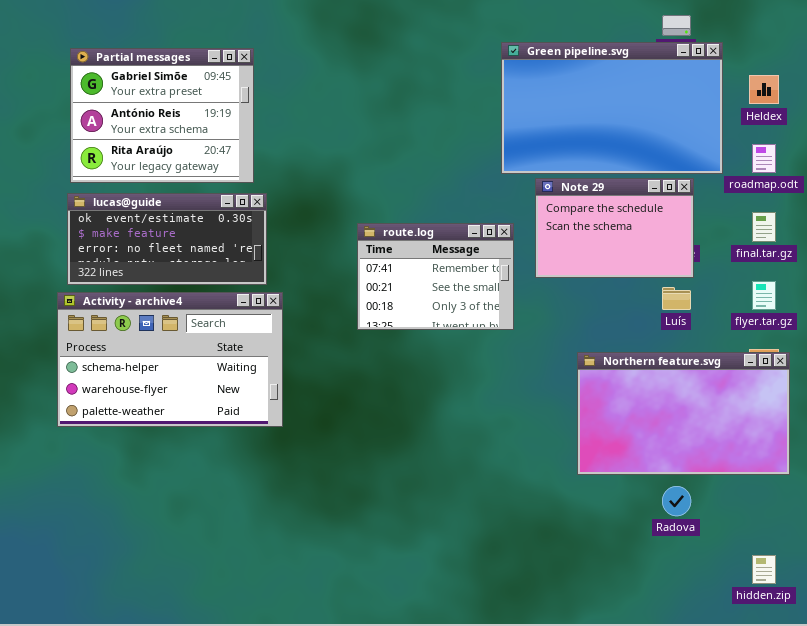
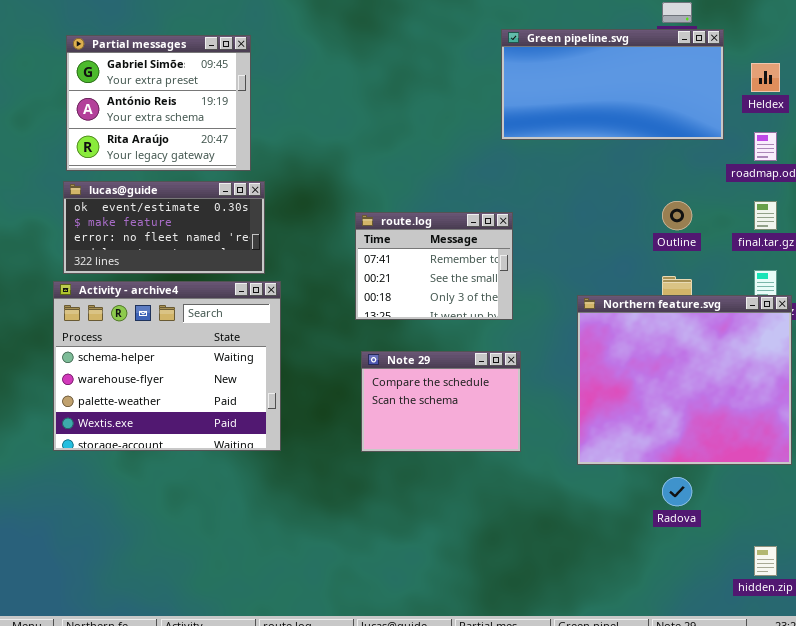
Green pipeline.svg: [501,42,723,174] -> [501,29,724,140], resized
Note 29: [535,178,694,278] -> [361,351,521,452], moved
Activity - archive4: [57,292,283,427] -> [53,281,281,451], resized
Northern feature.svg: [577,352,790,475] -> [577,295,792,465], resized

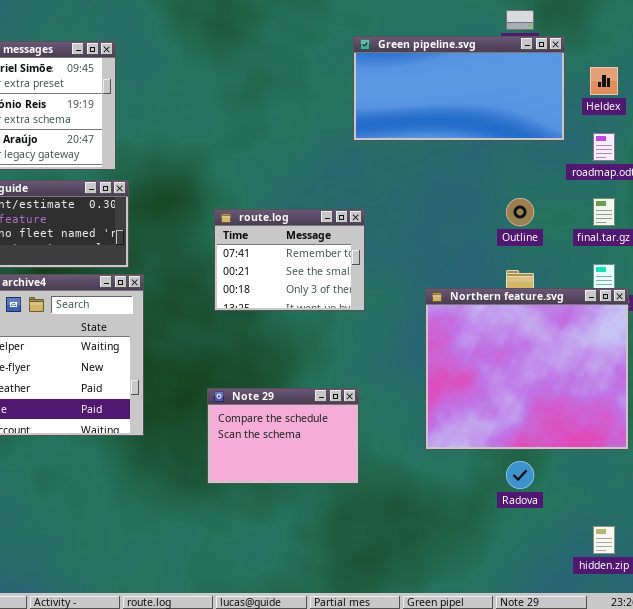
Note 29: [361,351,521,452] -> [207,388,359,484], moved

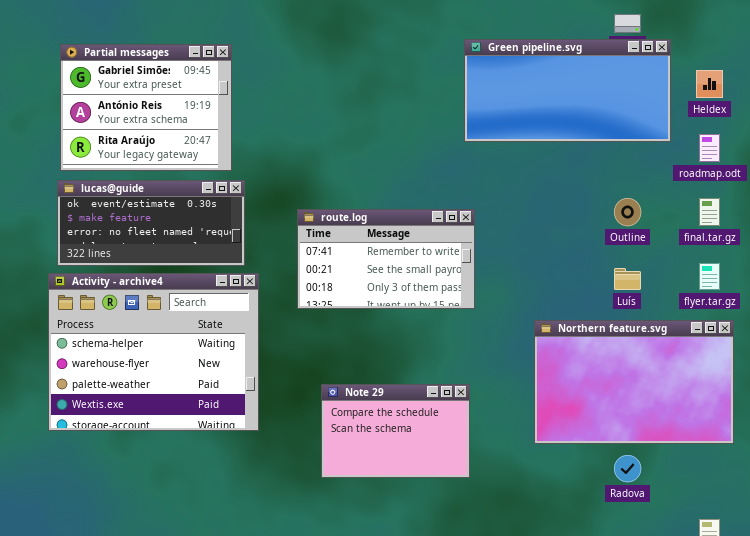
route.log: [214,209,365,311] -> [297,209,475,309], resized
Northern feature.svg: [425,288,629,450] -> [534,320,734,444], resized

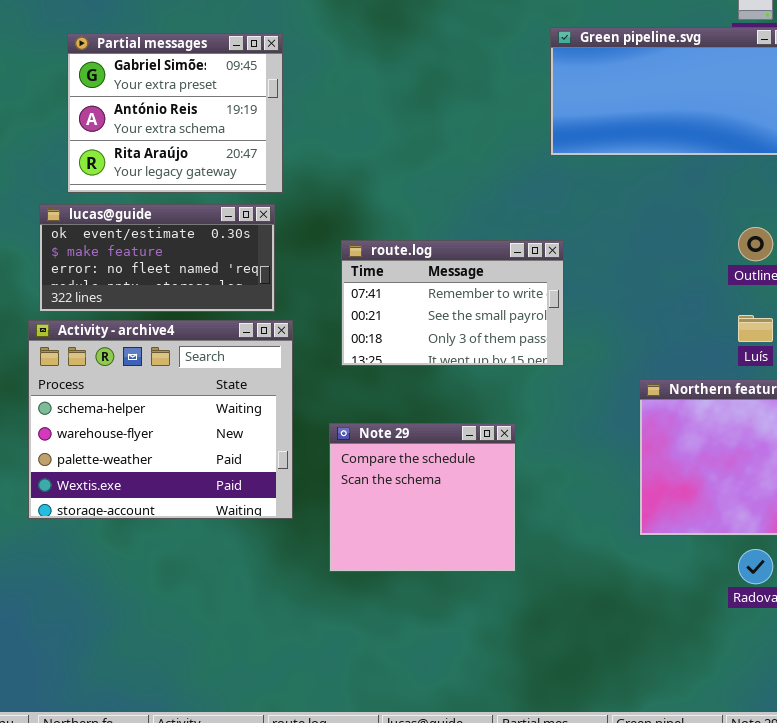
Partial messages: [60,44,232,171] -> [67,33,283,193], moved
Note 29: [321,384,470,478] -> [329,423,516,572], moved, resized

